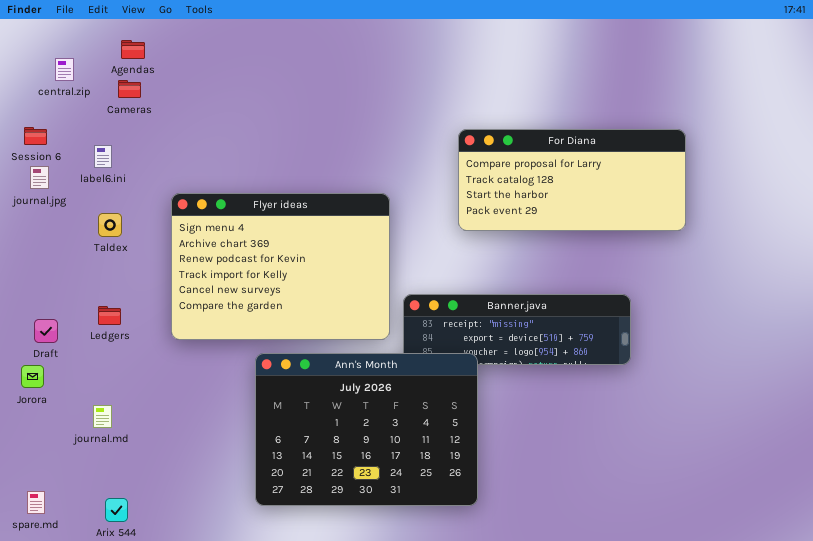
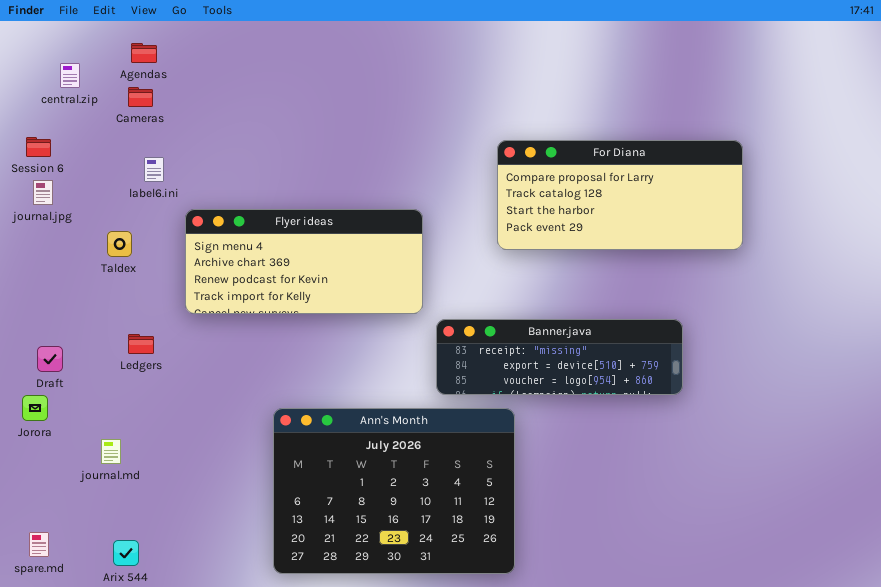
label6.ini: [94,145,112,168] -> [144,157,164,182], moved
Flyer ideas: [171,193,390,340] -> [185,209,423,314], resized
Ledgers: [98,306,121,325] -> [128,334,154,354], moved
Ann's Month: [255,353,478,506] -> [273,408,515,574], moved

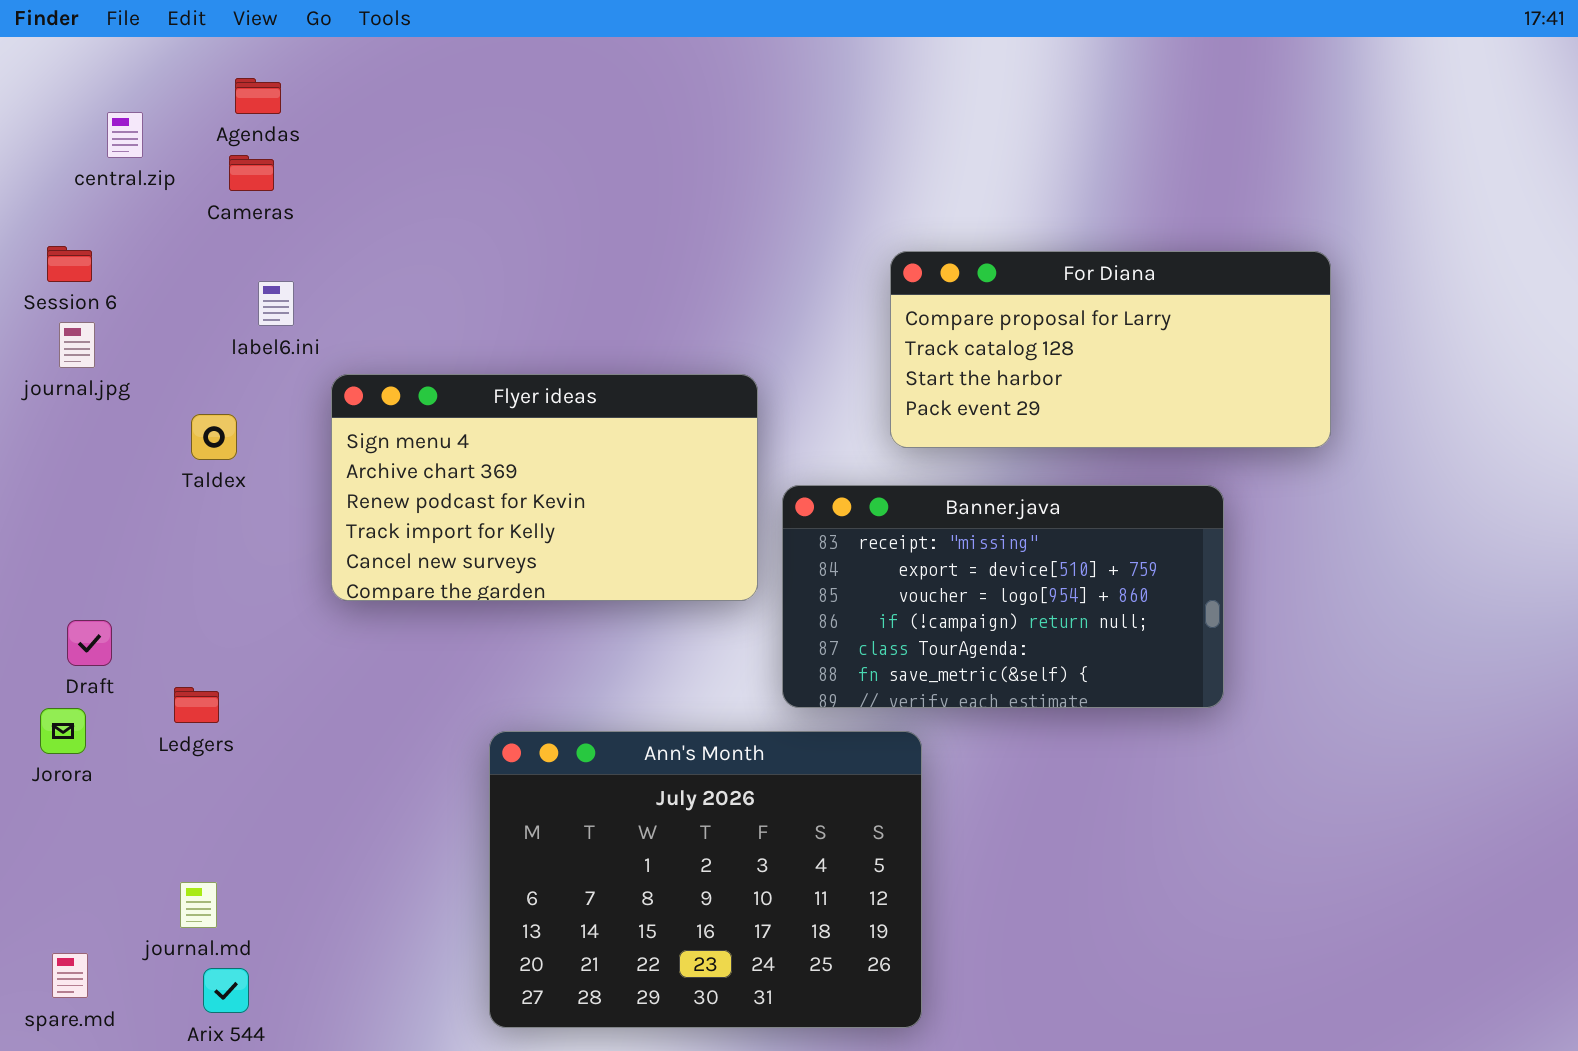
Flyer ideas: [185,209,423,314] -> [331,374,758,601], resized
Banner.java: [436,319,683,395] -> [782,485,1224,708], resized
Ledgers: [128,334,154,354] -> [174,687,219,723], moved
journal.md: [101,439,121,464] -> [180,882,217,928], moved

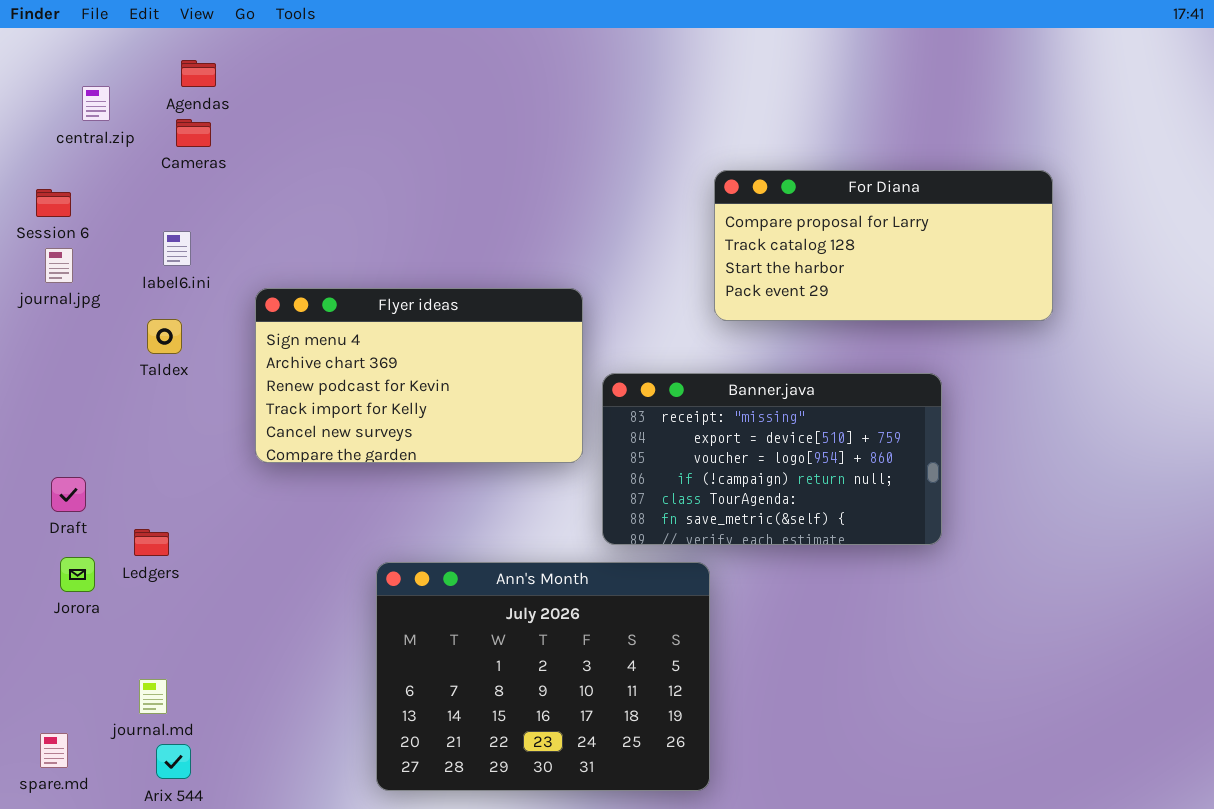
For Diana: [890,251,1331,448] -> [714,170,1053,321], moved
label6.ini: [258,281,294,326] -> [163,231,191,266], moved
Jorora: [40,708,86,754] -> [60,557,95,592], moved

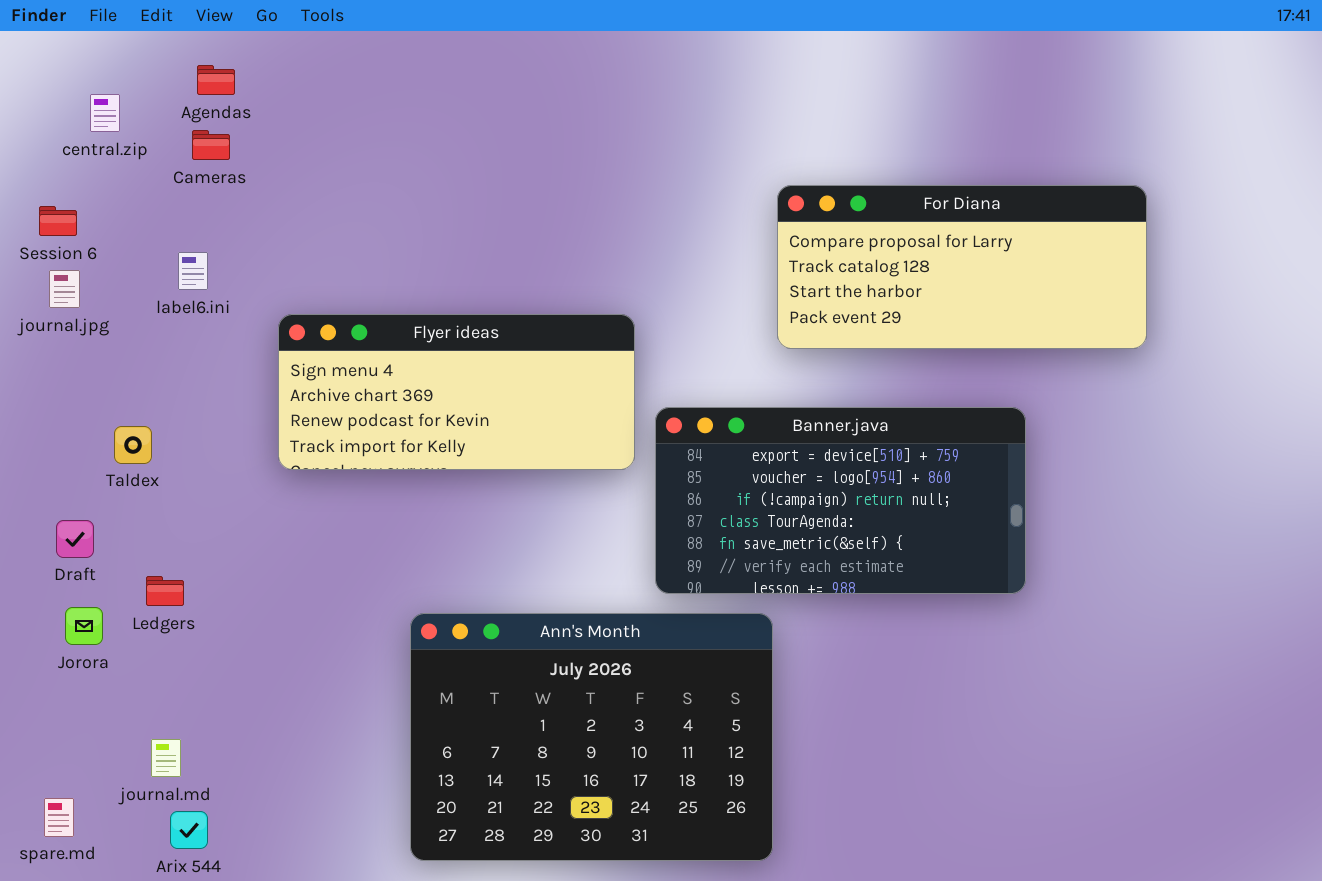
Flyer ideas: [255,288,583,463] -> [278,314,635,470], resized
Taldex: [147,319,182,354] -> [114,426,152,464], moved
Banner.java: [602,373,942,545] -> [655,407,1026,594], scrolled down 1 row

